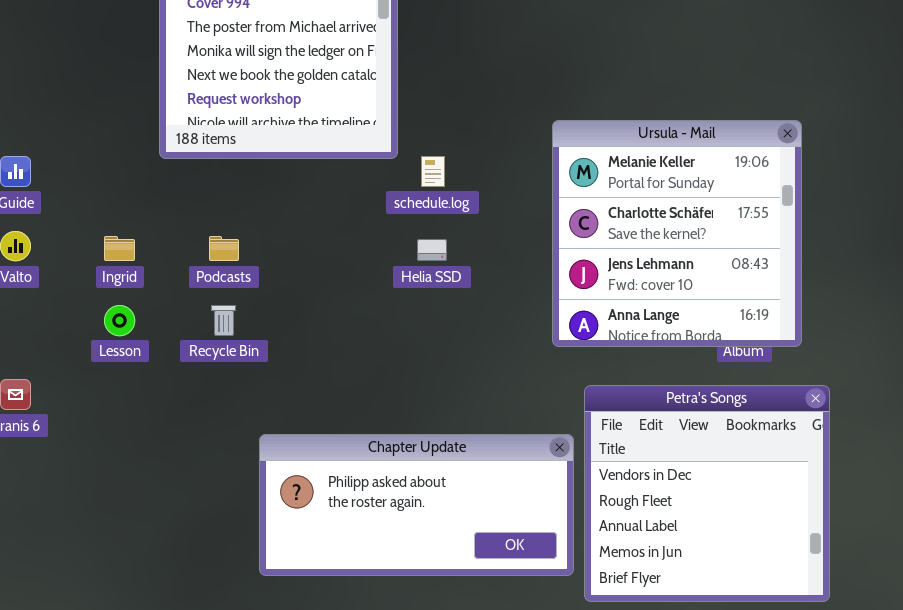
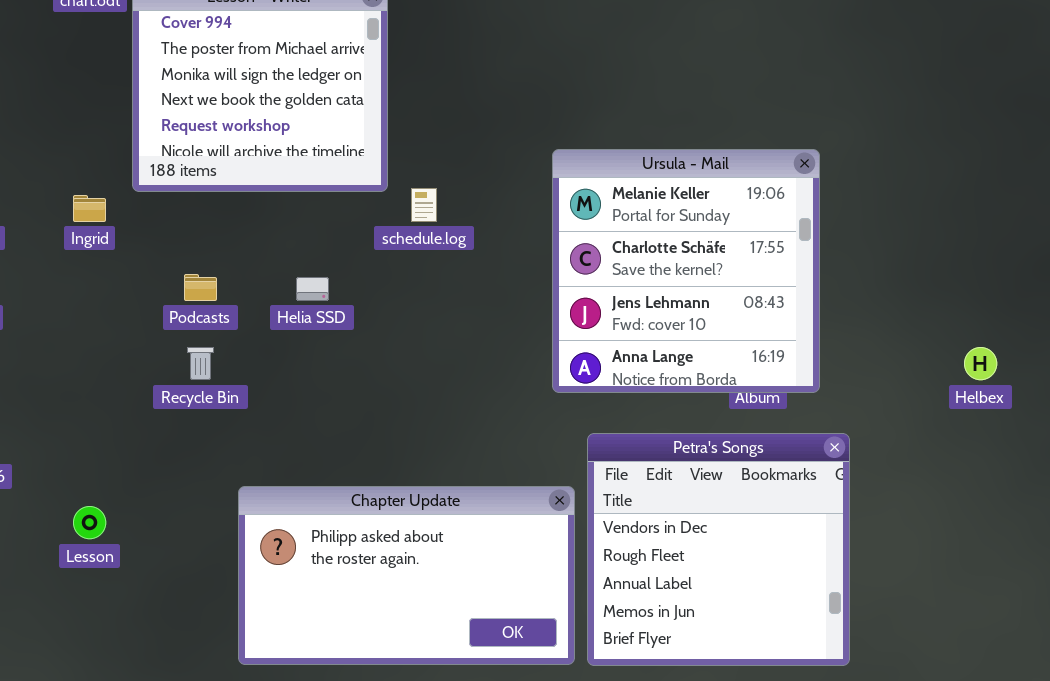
Ingrid: [104,236,135,261] -> [73,195,106,222], moved
Helia SSD: [417,239,447,261] -> [296,277,329,301], moved
Lesson: [104,305,135,336] -> [73,506,106,539], moved
Chapter Update: [259,434,574,576] -> [238,486,575,665], resized

